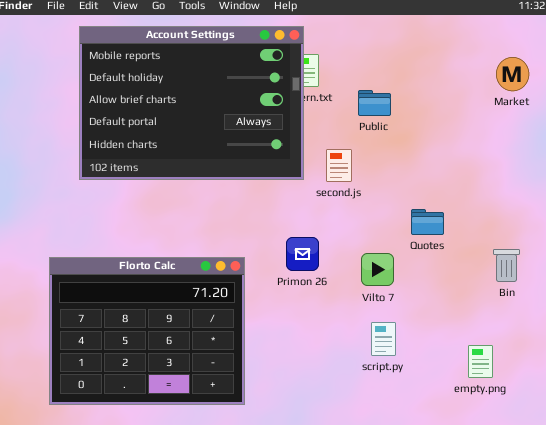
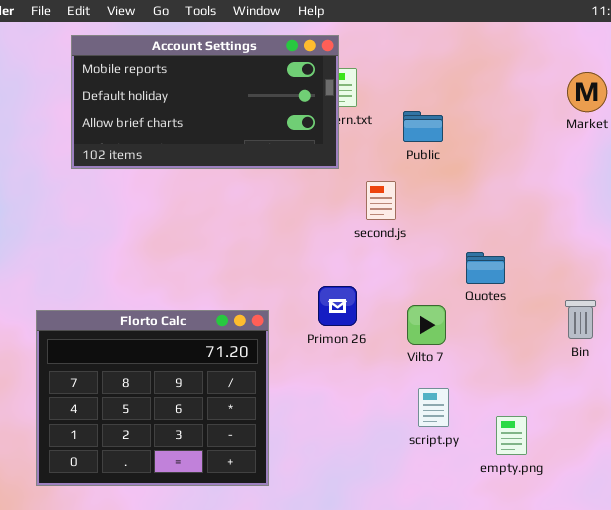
Account Settings: [79,26,304,180] -> [71,35,339,169], resized
empty.png: [468,345,493,378] -> [496,416,527,455], moved

